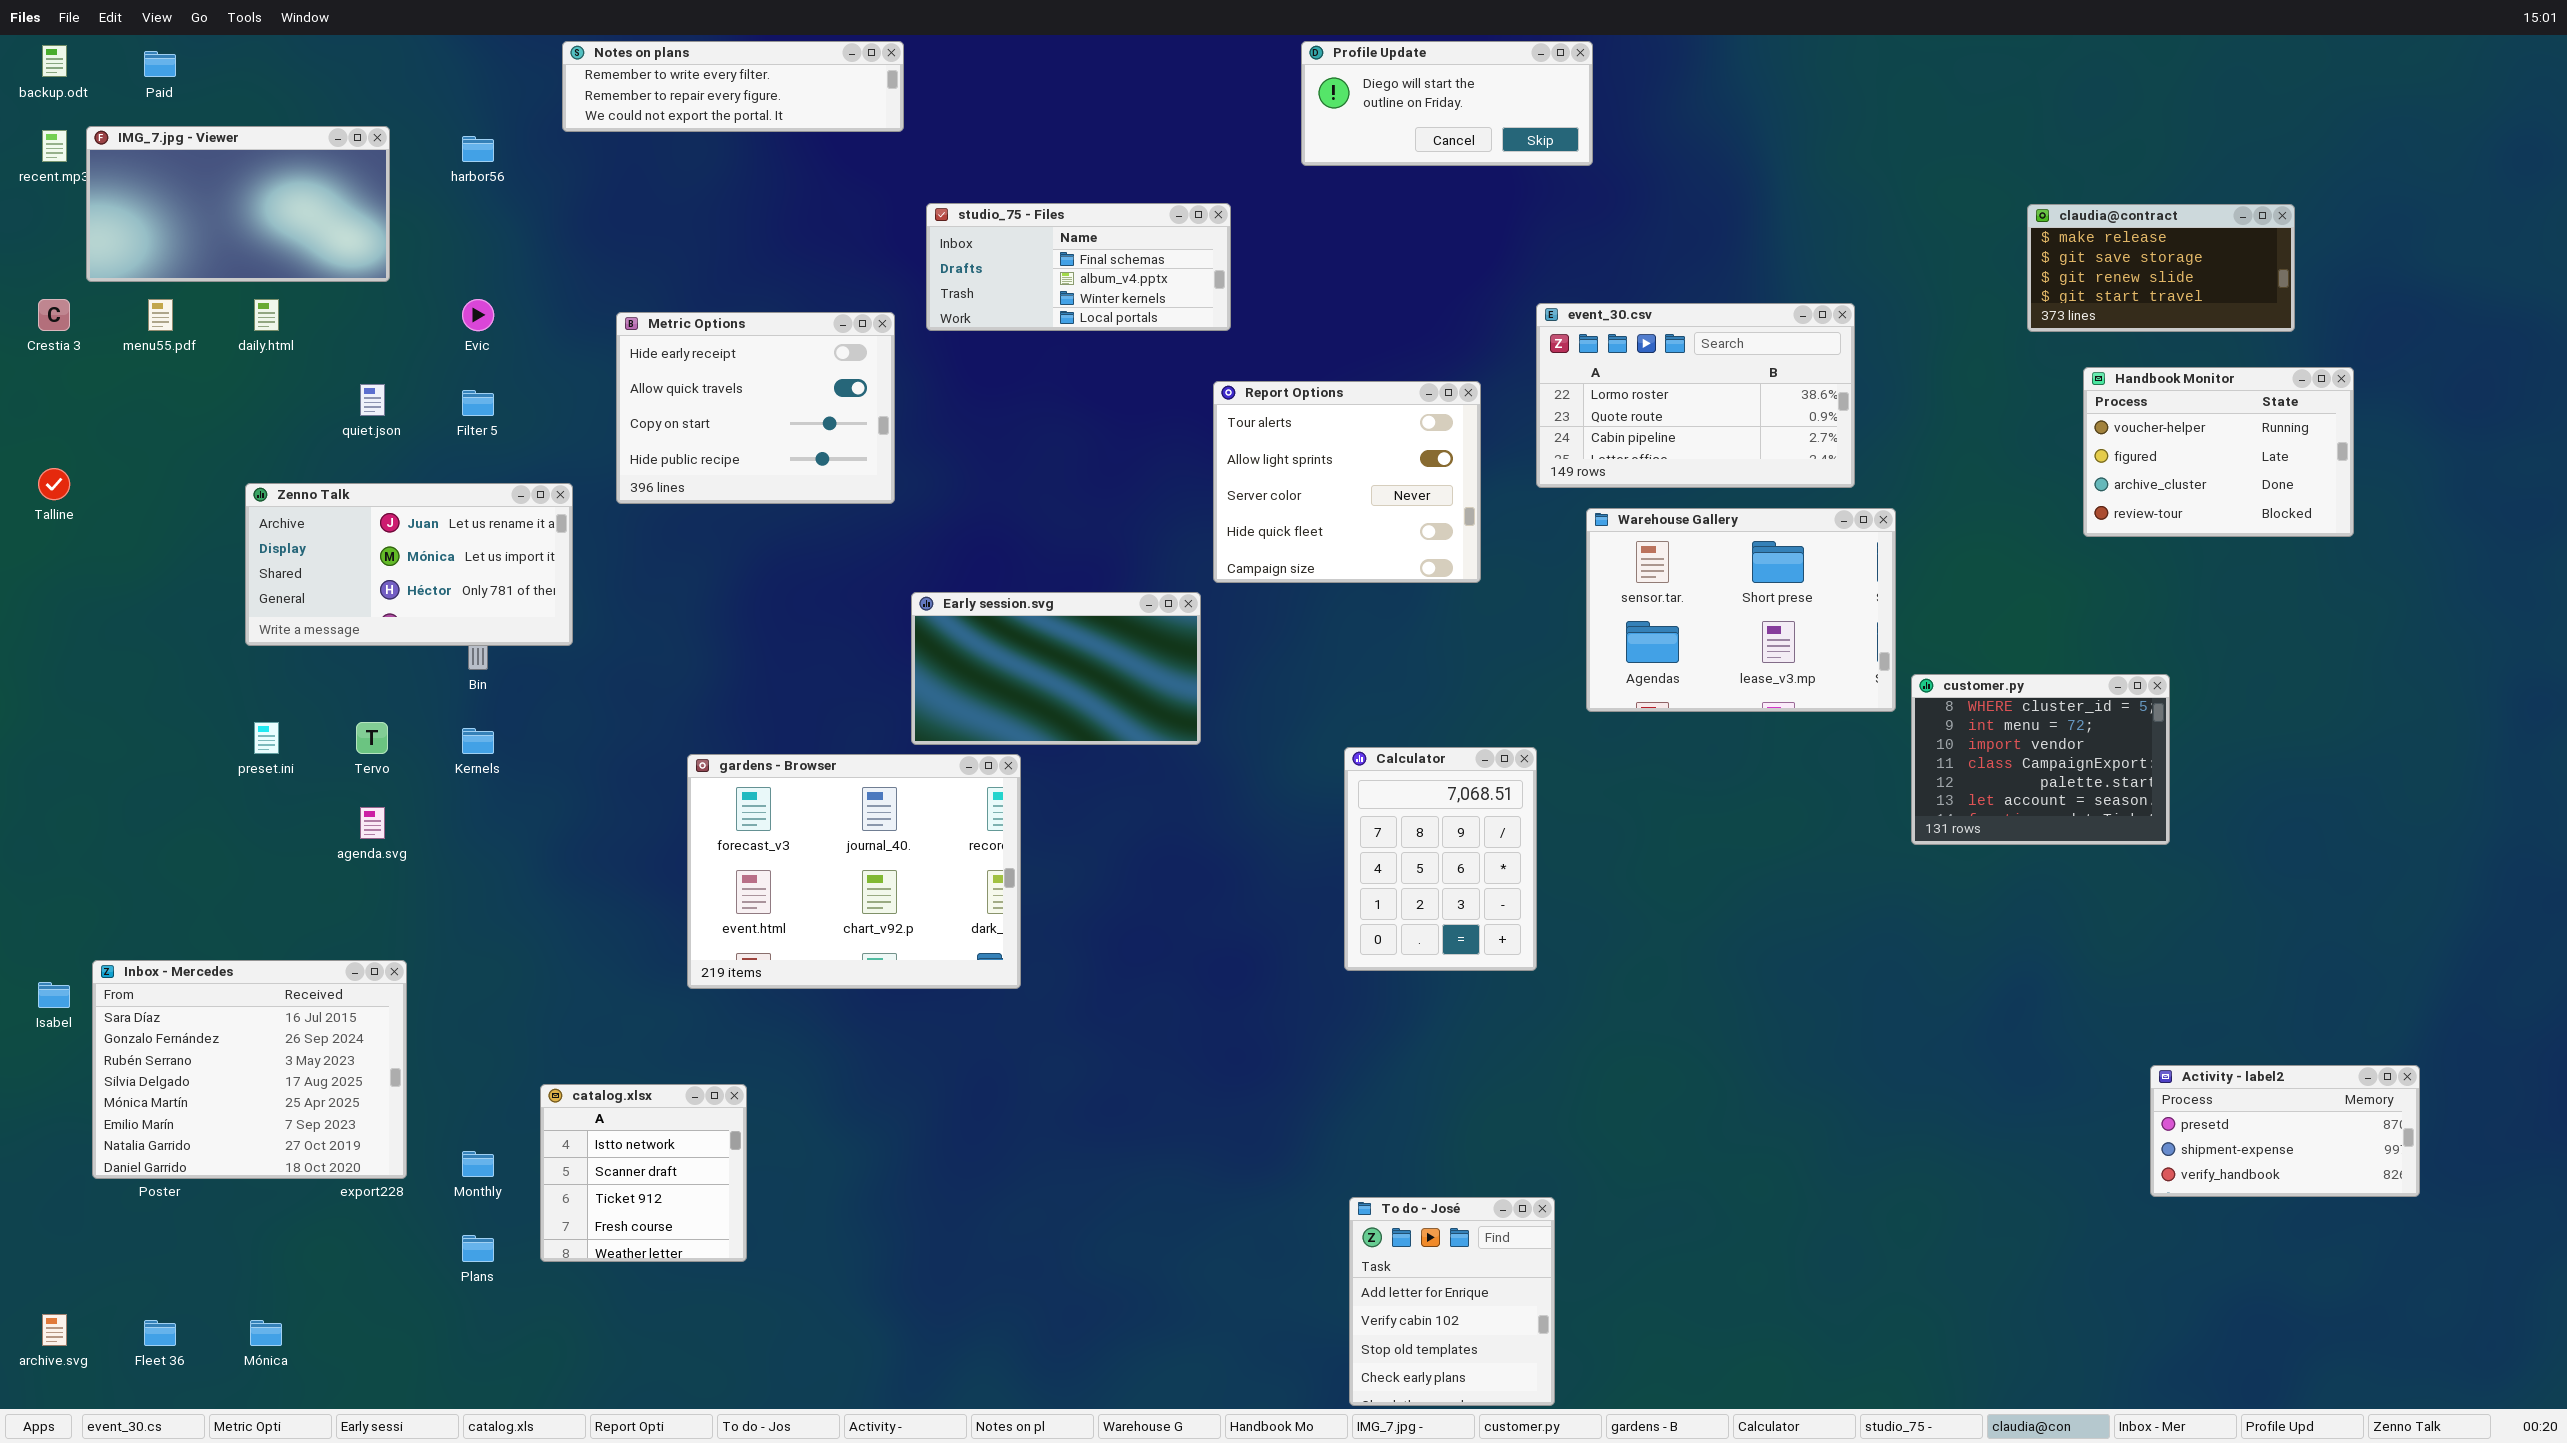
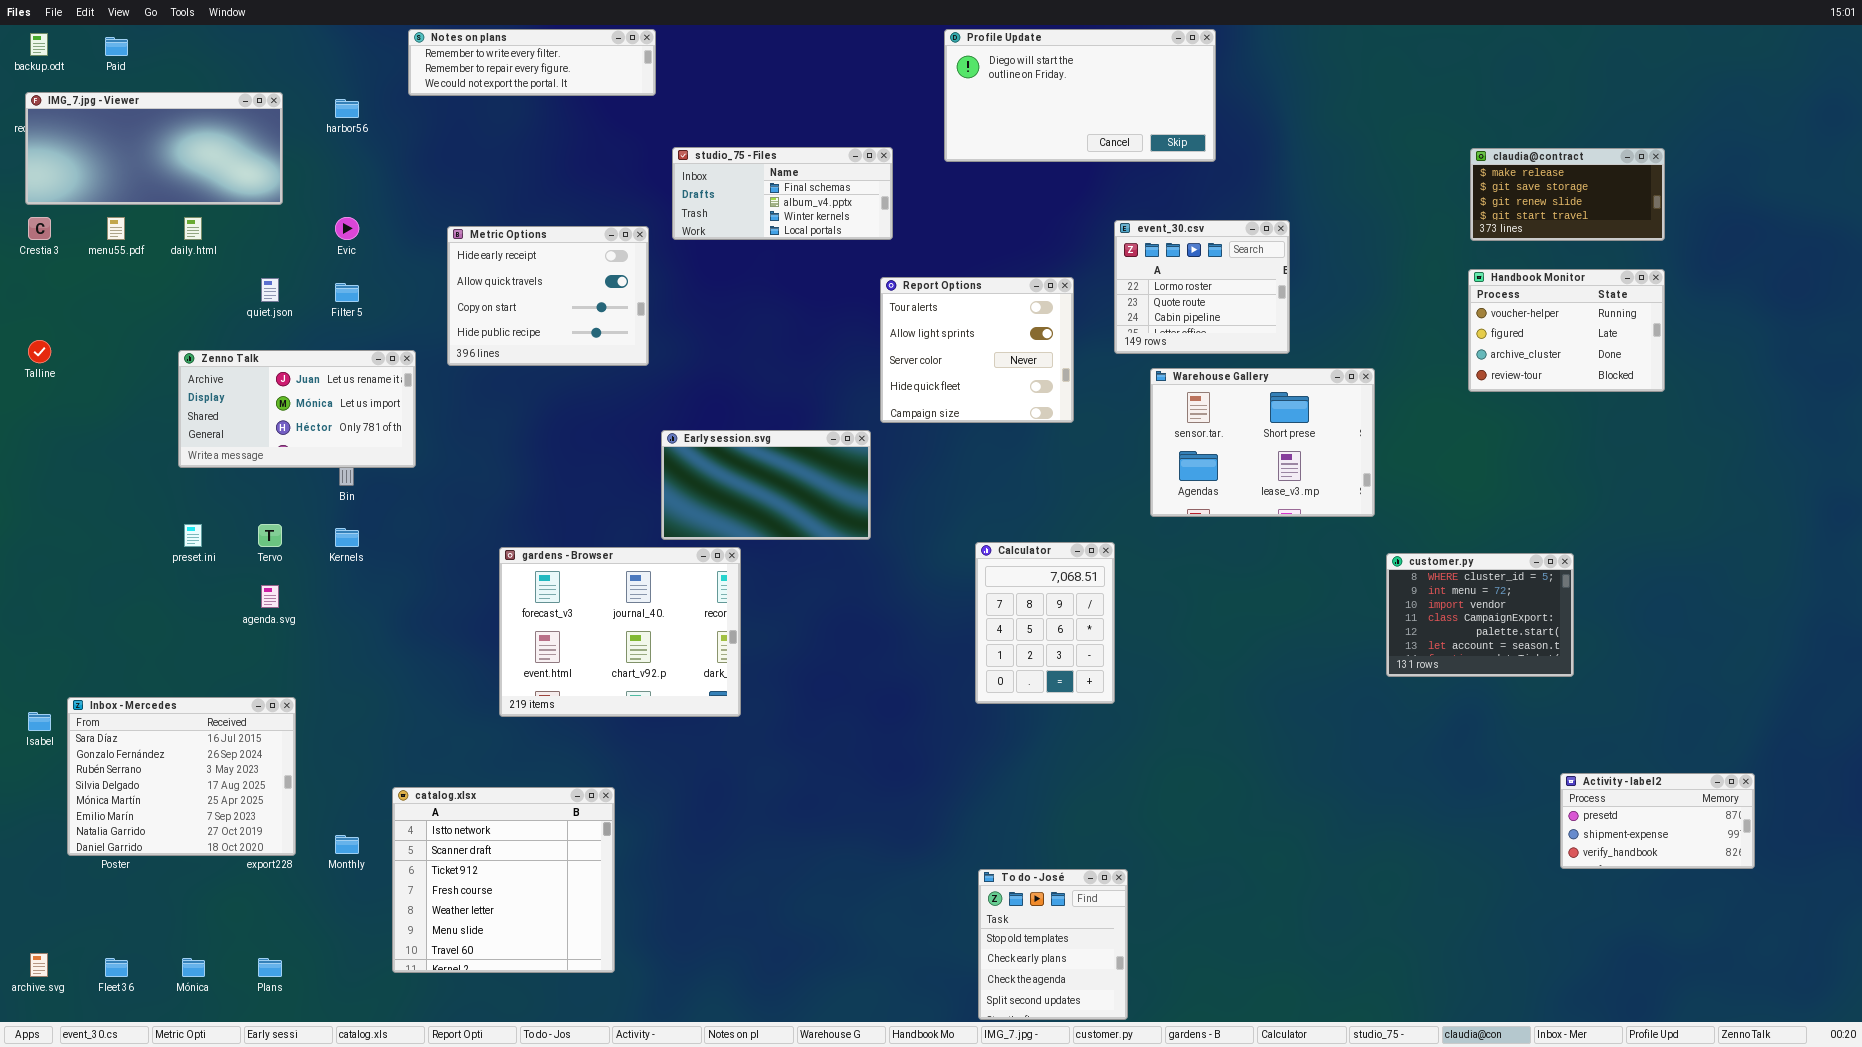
Profile Update: [1301,41,1593,166] -> [944,29,1216,162], resized
IMG_7.jpg - Viewer: [86,126,390,282] -> [25,92,283,205], resized
event_30.csv: [1536,303,1855,488] -> [1114,220,1290,354], resized
Handbook Monitor: [2083,367,2354,537] -> [1468,269,1665,392], moved
customer.py: [1911,674,2170,845] -> [1386,553,1574,677], moved
catalog.xlsx: [540,1084,747,1262] -> [392,787,615,973], resized
To do - José: [1349,1197,1555,1406] -> [978,869,1128,1020], scrolled down 2 rows
Plans: [462,1235,494,1262] -> [258,958,282,977], moved

